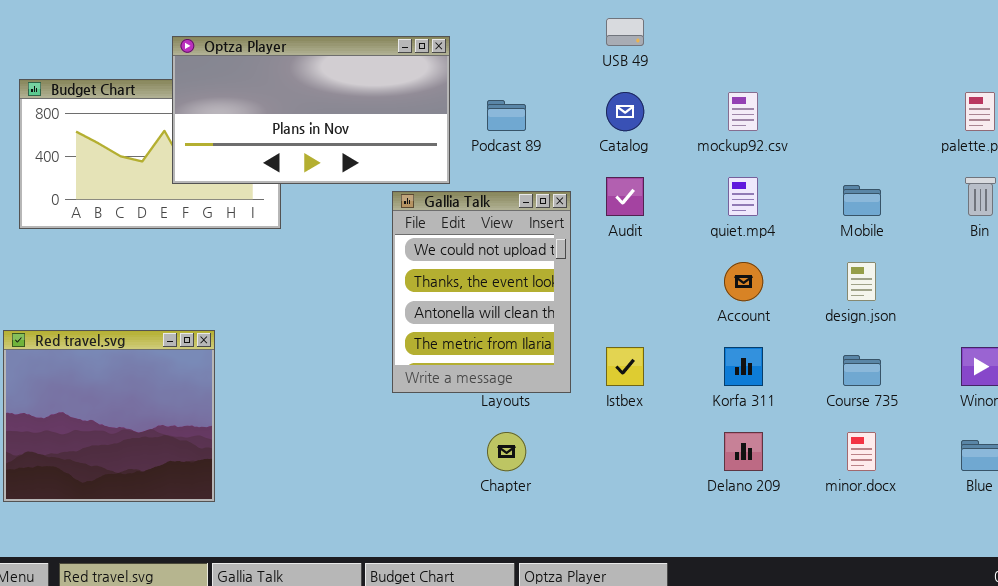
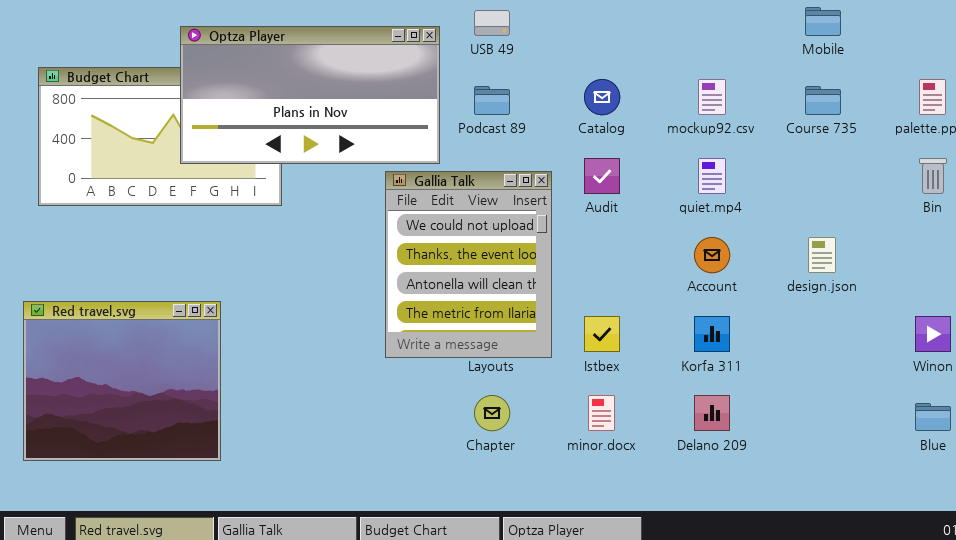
USB 49: [606,18,644,46] -> [474,10,510,36], moved
Mobile: [843,185,881,216] -> [805,7,841,36], moved
Course 735: [843,355,881,386] -> [805,86,841,115], moved
minor.docx: [847,432,876,471] -> [588,395,615,431], moved

